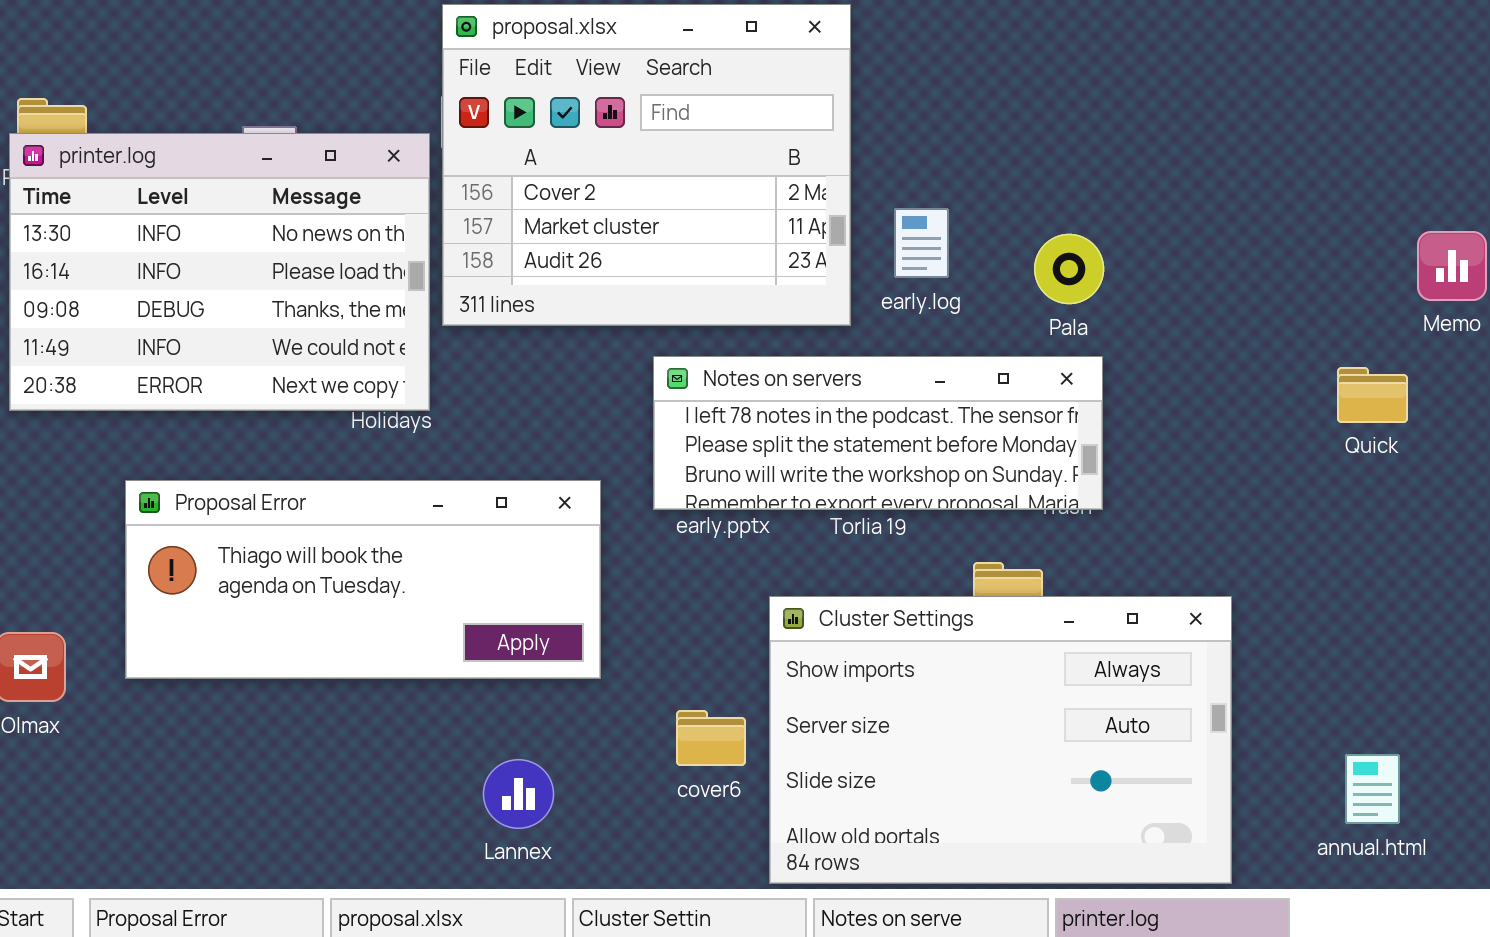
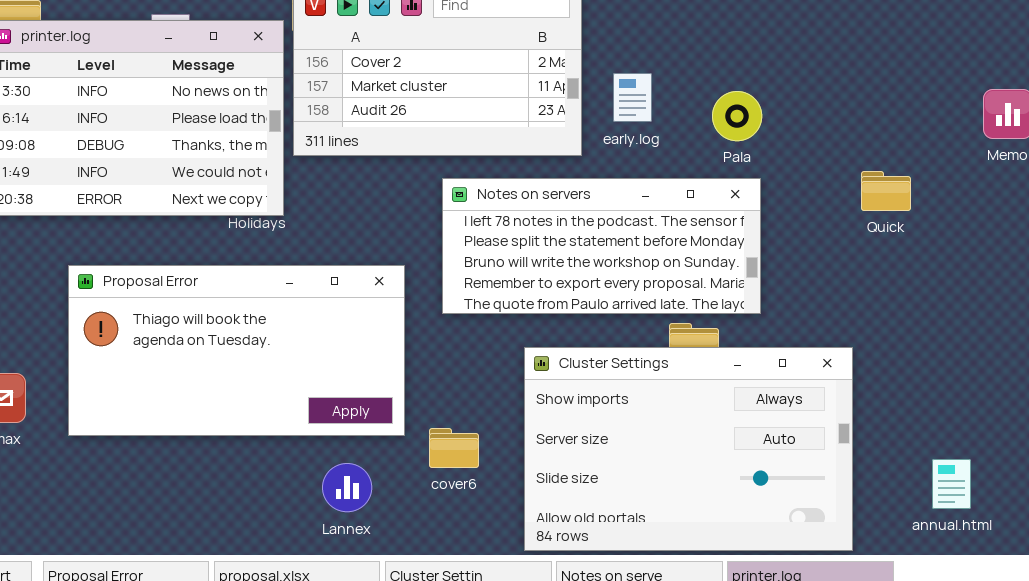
Notes on servers: [653,356,1103,510] -> [442,178,761,314], resized
Quick: [1337,367,1408,423] -> [861,171,911,211], moved
Proposal Error: [125,480,601,679] -> [68,265,405,436], resized
cover6: [676,710,746,766] -> [429,428,479,468], moved

